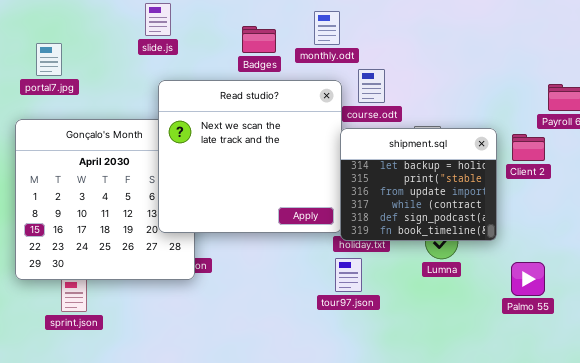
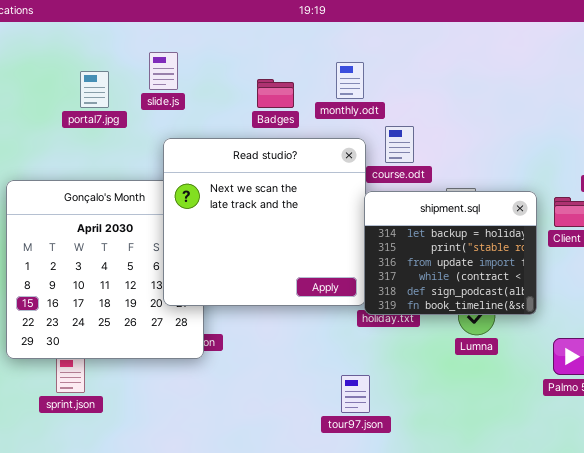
portal7.jpg: [36,43,62,76] -> [80,71,109,108], moved
tour97.json: [335,258,362,292] -> [341,375,370,413], moved

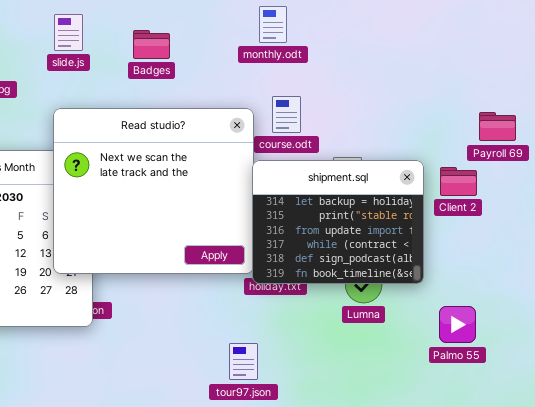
slide.js: [149,52,178,90] -> [54,14,83,51], moved
monthly.odt: [336,62,364,99] -> [259,6,287,43], moved
Badges: [257,79,294,108] -> [133,30,170,59], moved

